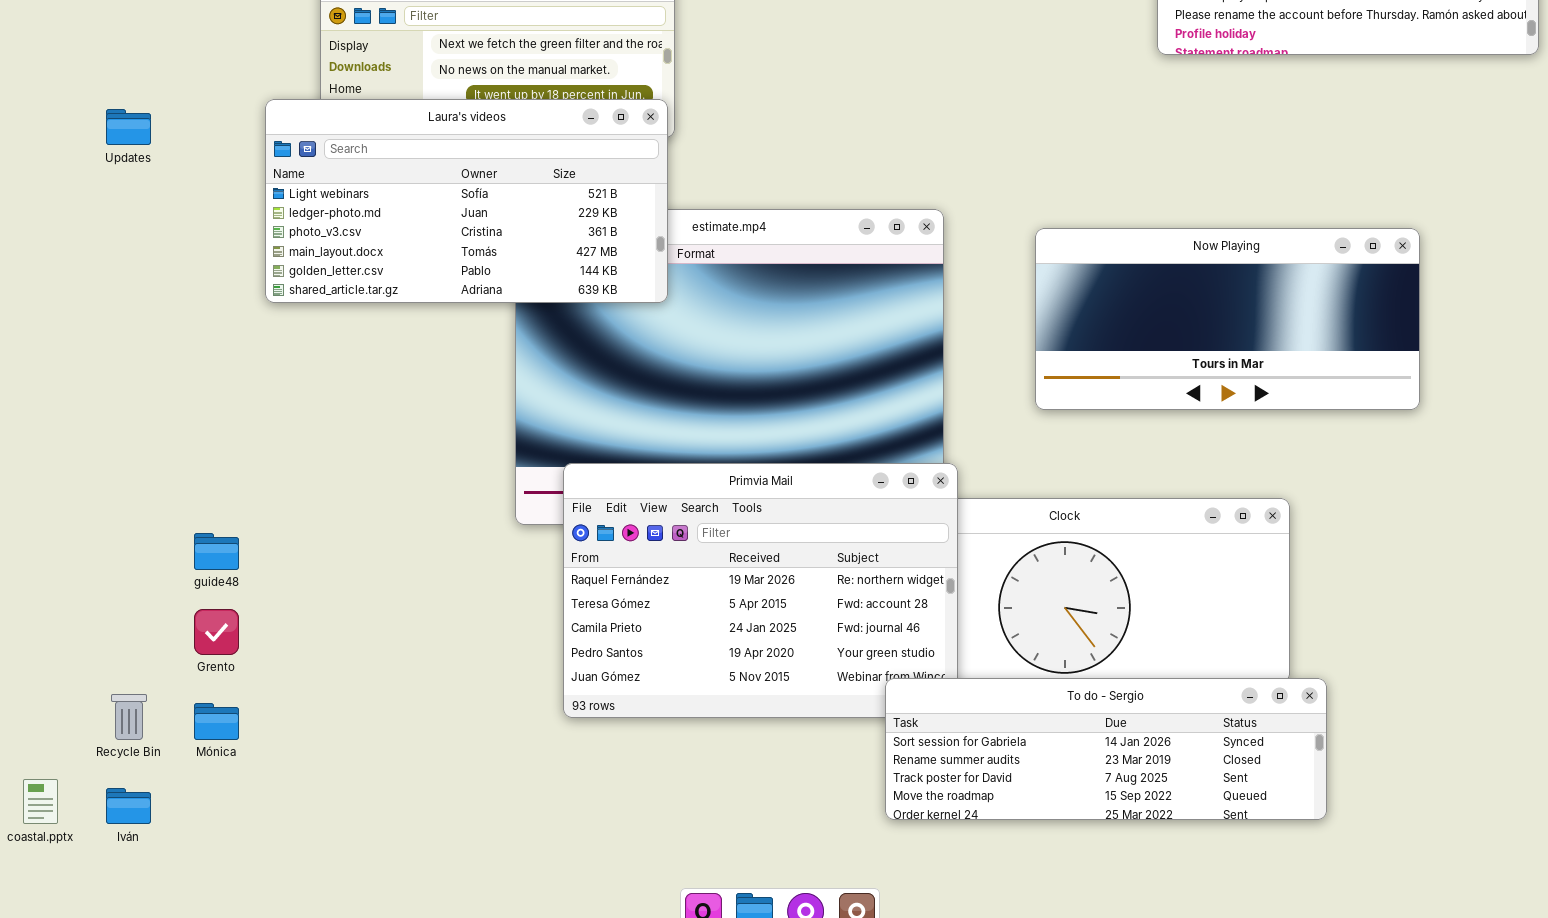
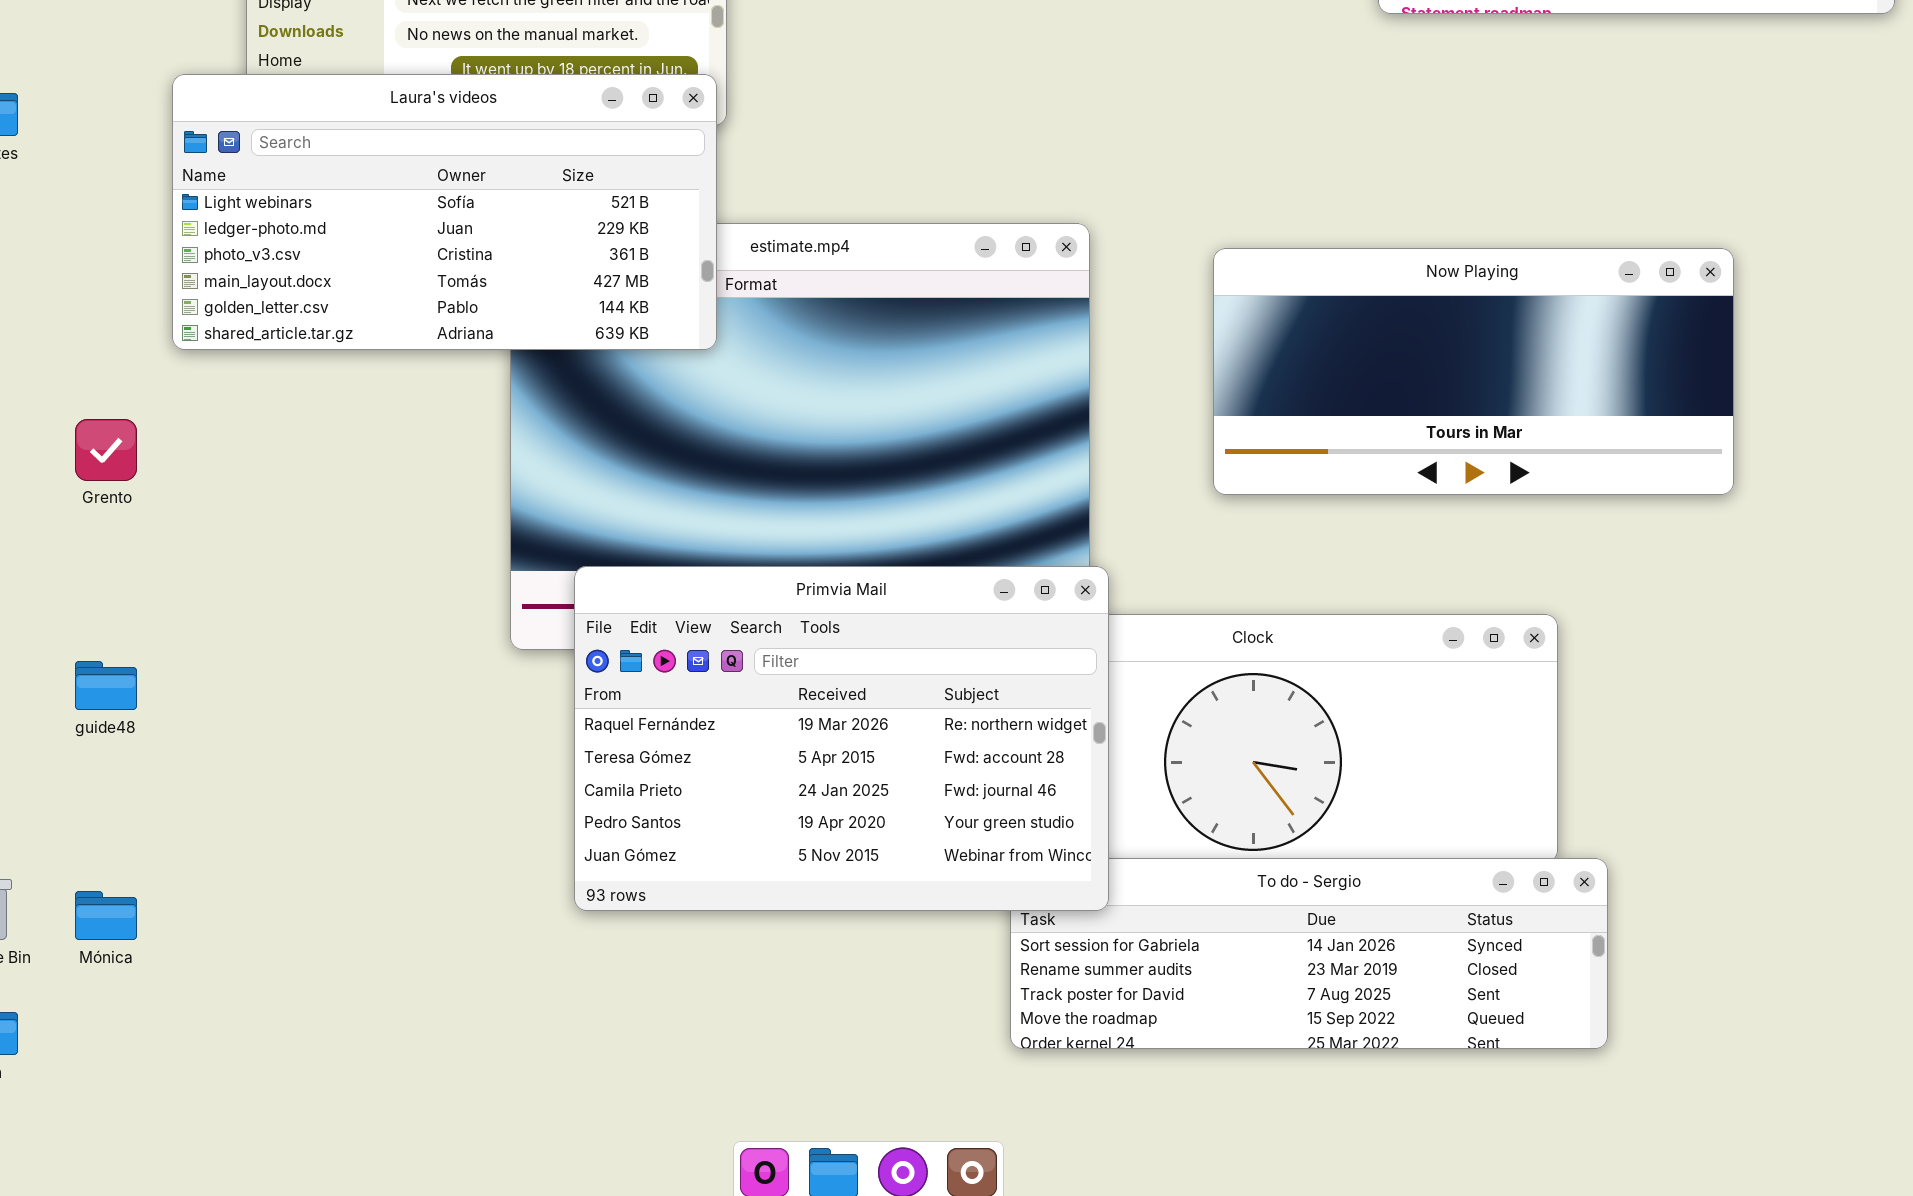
Primvia Mail: [563,463,958,718] -> [574,566,1109,911], raised
Grento: [194,609,239,655] -> [75,419,137,481], moved

